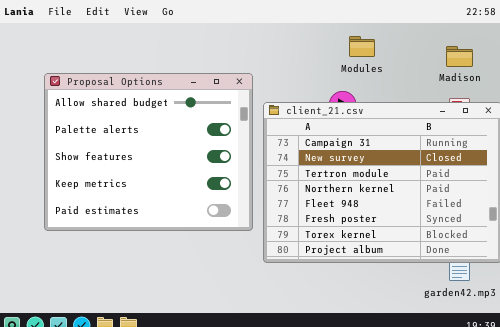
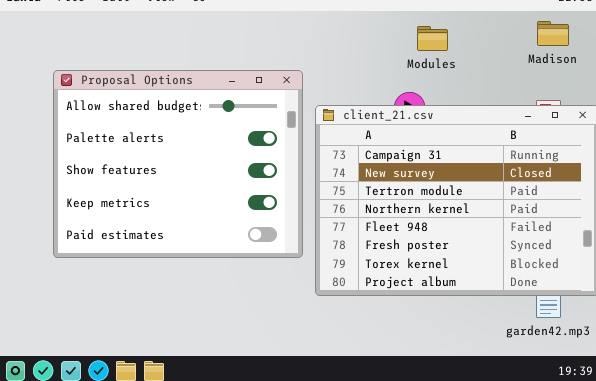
Madison: [446,46,473,67] -> [537,21,569,46], moved

